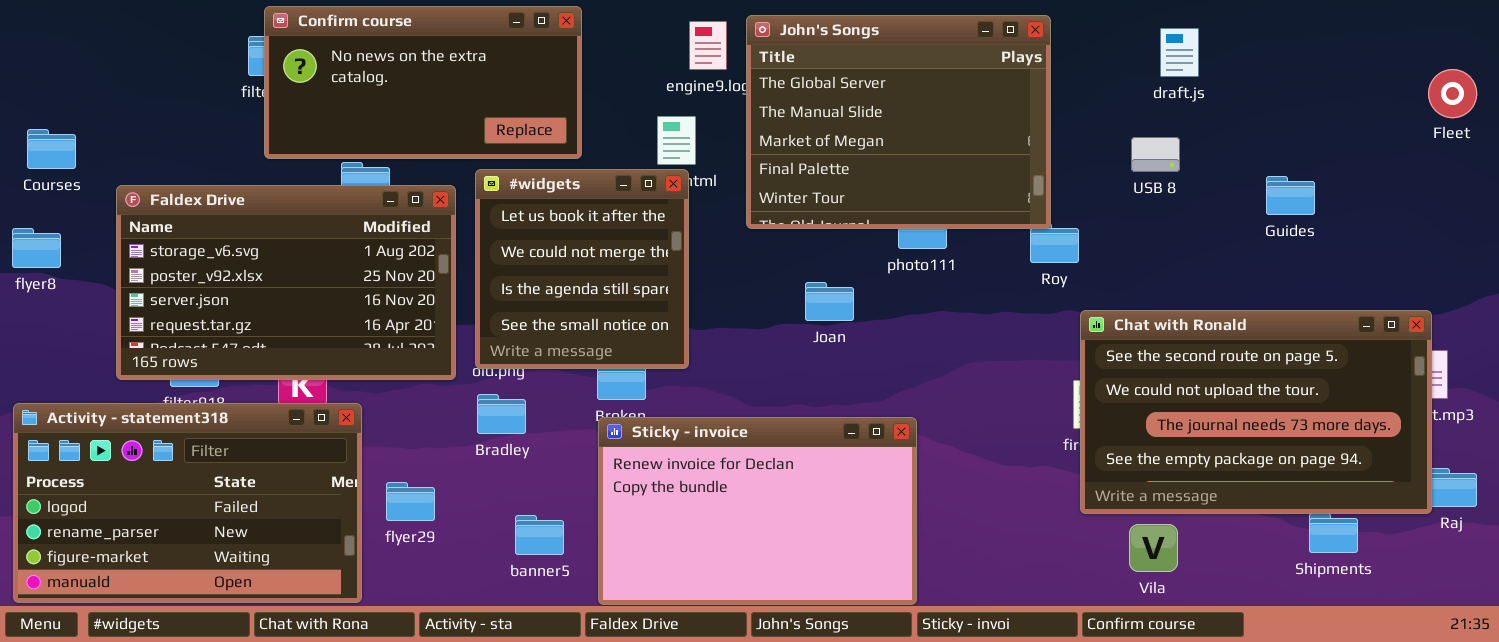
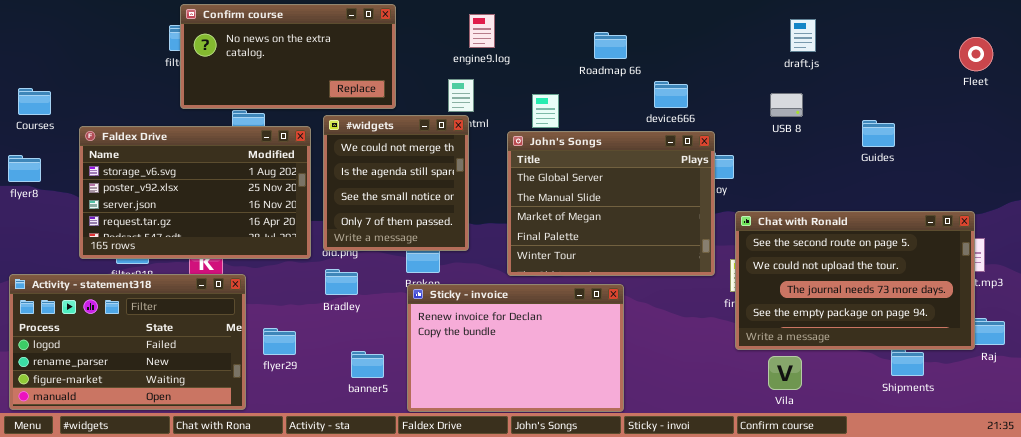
John's Songs: [746,15,1051,229] -> [507,131,715,276], moved
Fleet: [1428,69,1477,118] -> [959,37,993,71], moved
#widgets: [475,169,689,369] -> [323,115,469,251], scrolled down 1 row

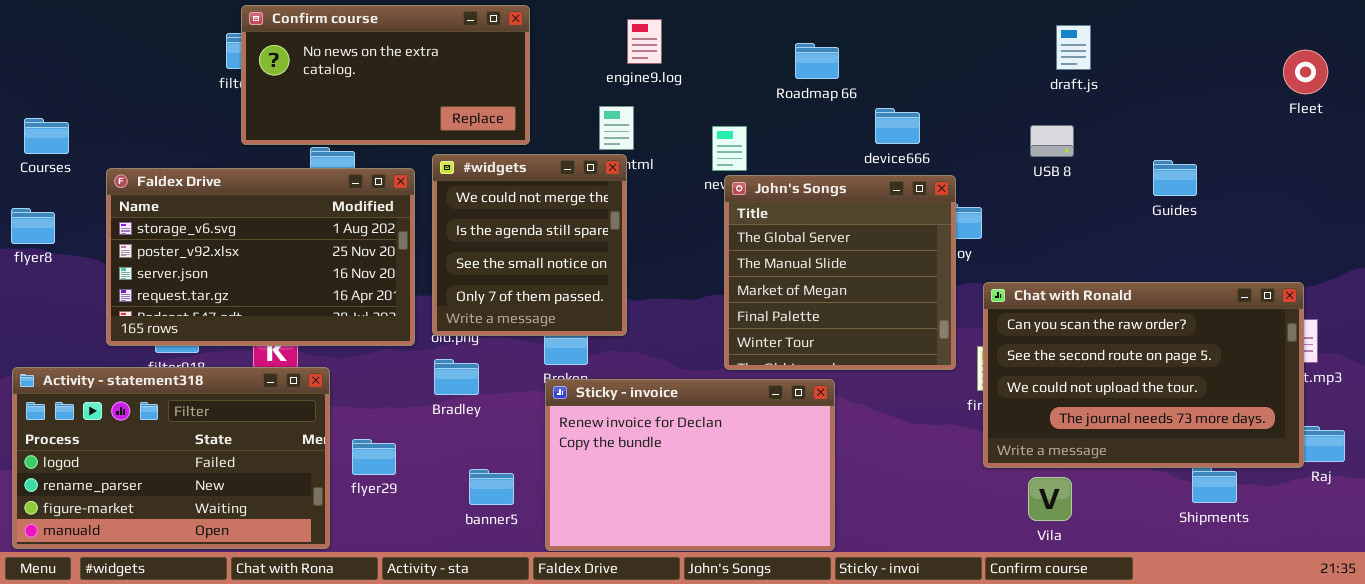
John's Songs: [507,131,715,276] -> [724,175,956,370], resized
Chat with Ronald: [735,211,975,350] -> [983,282,1304,468], scrolled up 1 row

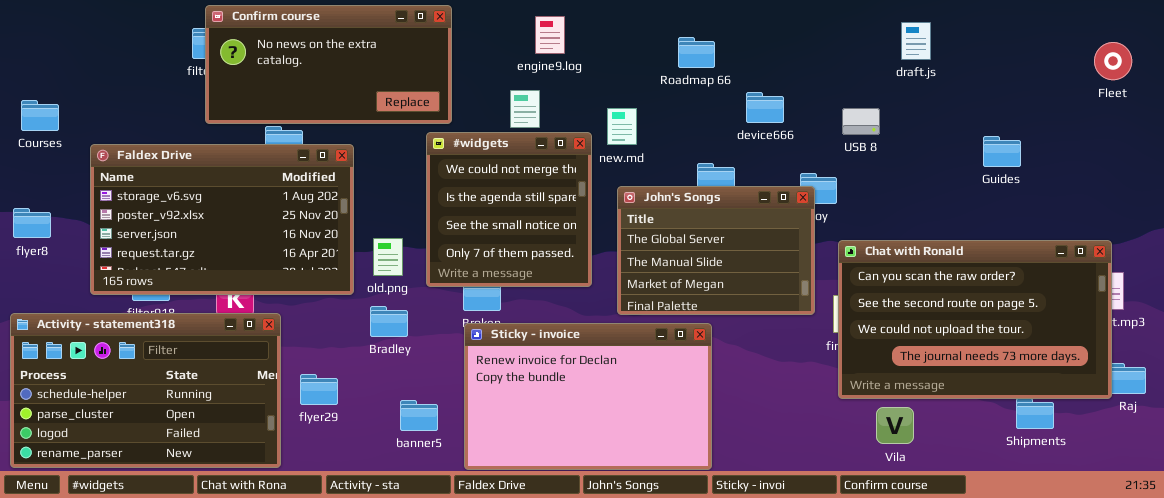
USB 8: [1030,125,1074,157] -> [842,108,880,135], moved
#widgets: [432,154,627,336] -> [426,132,592,287], moved
John's Songs: [724,175,956,370] -> [617,186,815,315], resized
flyer8: [11,208,55,244] -> [13,208,51,238], moved
Activity - statement318: [12,367,330,549] -> [10,313,281,468], scrolled up 2 rows

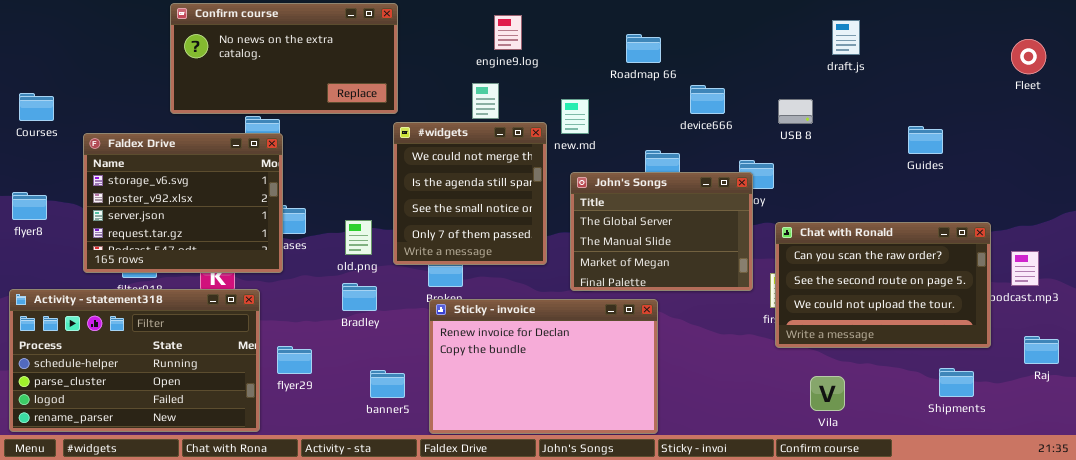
Confirm course: [205,5,452,124] -> [170,3,398,114], moved
Faldex Drive: [90,144,354,295] -> [83,133,283,273], resized
Chat with Ronald: [838,240,1112,399] -> [775,222,991,348], resized

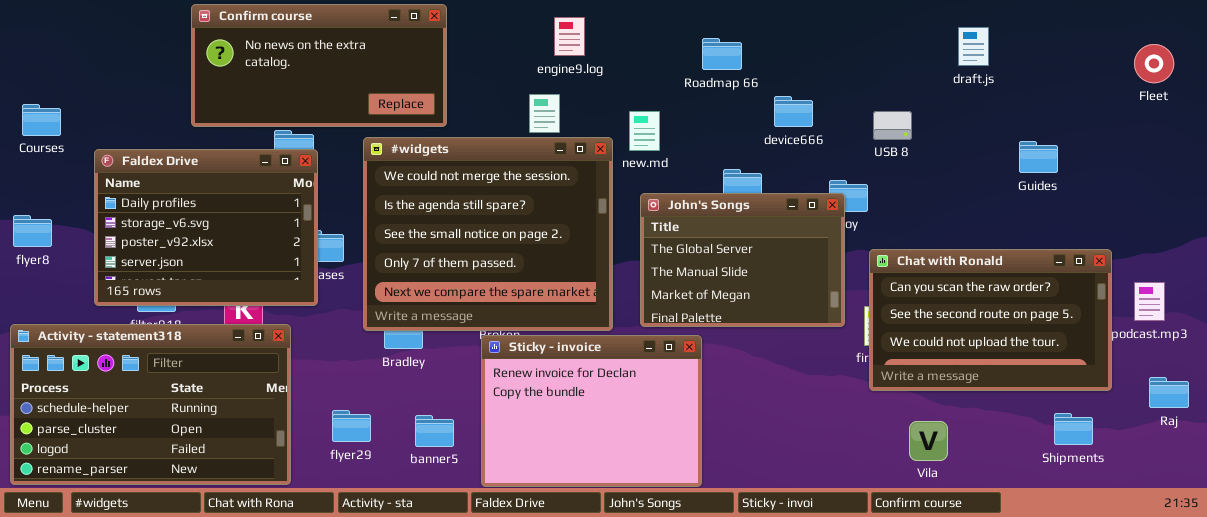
draft.js: [832,20,860,55] -> [958,27,989,66], moved
#widgets: [393,122,547,265] -> [363,137,613,331], resized
Faldex Drive: [83,133,283,273] -> [94,149,318,306], scrolled up 1 row
Sticky - invoice: [429,299,658,434] -> [481,335,702,487], resized
flyer29: [277,346,312,374] -> [332,410,371,442], moved

